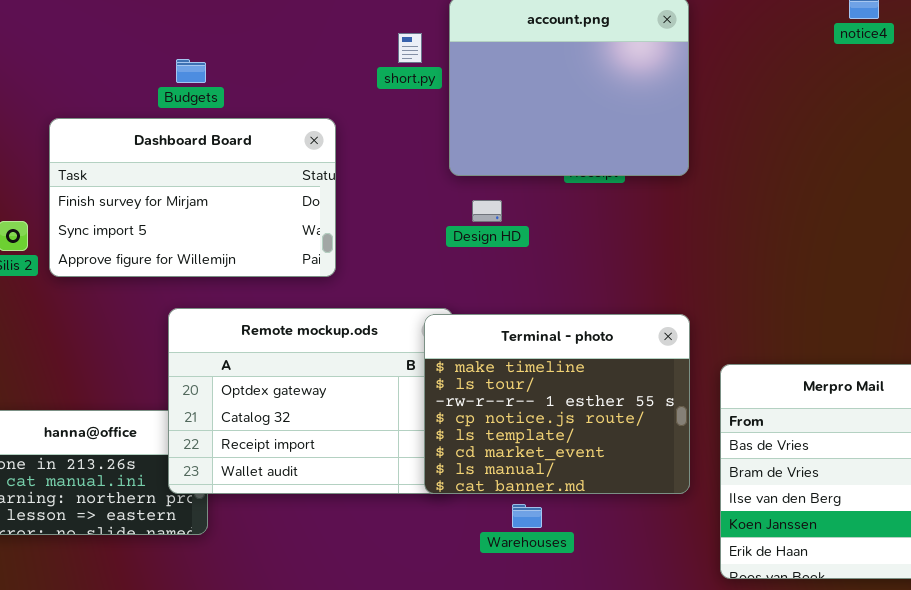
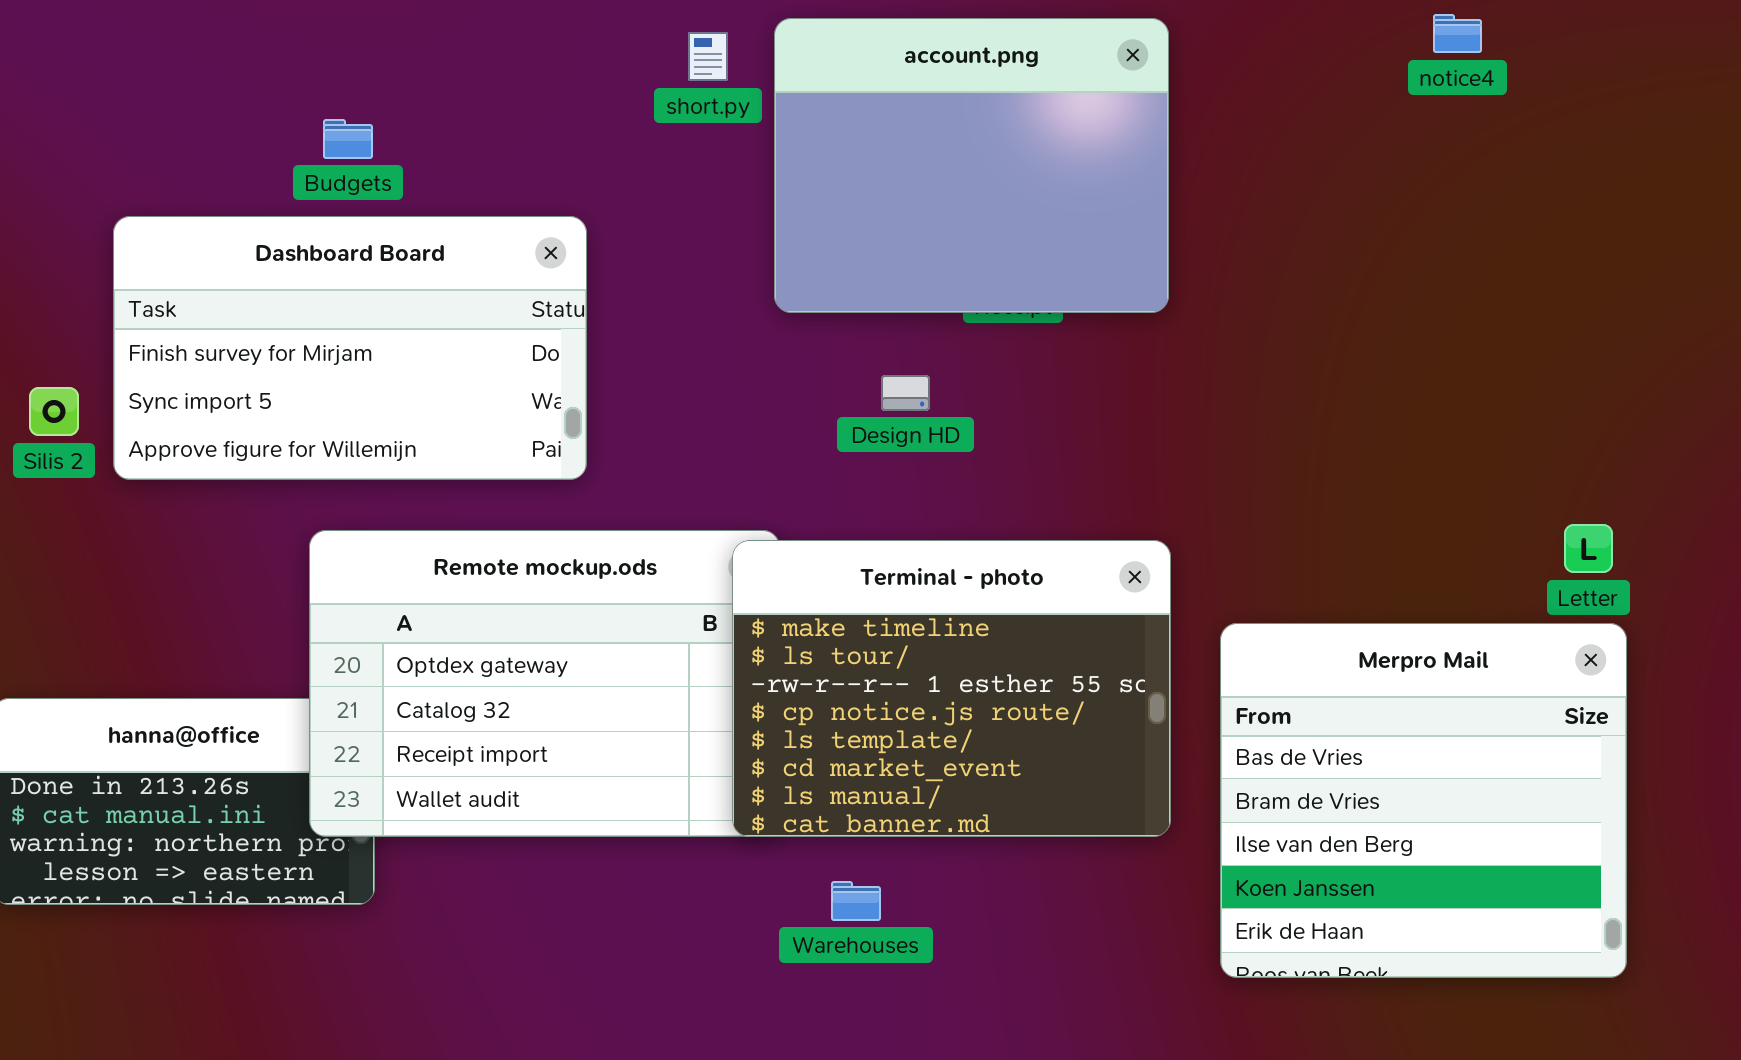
short.py: [398,33,422,63] -> [688,32,728,81], moved
Design HD: [472,200,502,222] -> [881,375,930,411], moved
Warehouses: [512,504,542,528] -> [831,881,881,921], moved

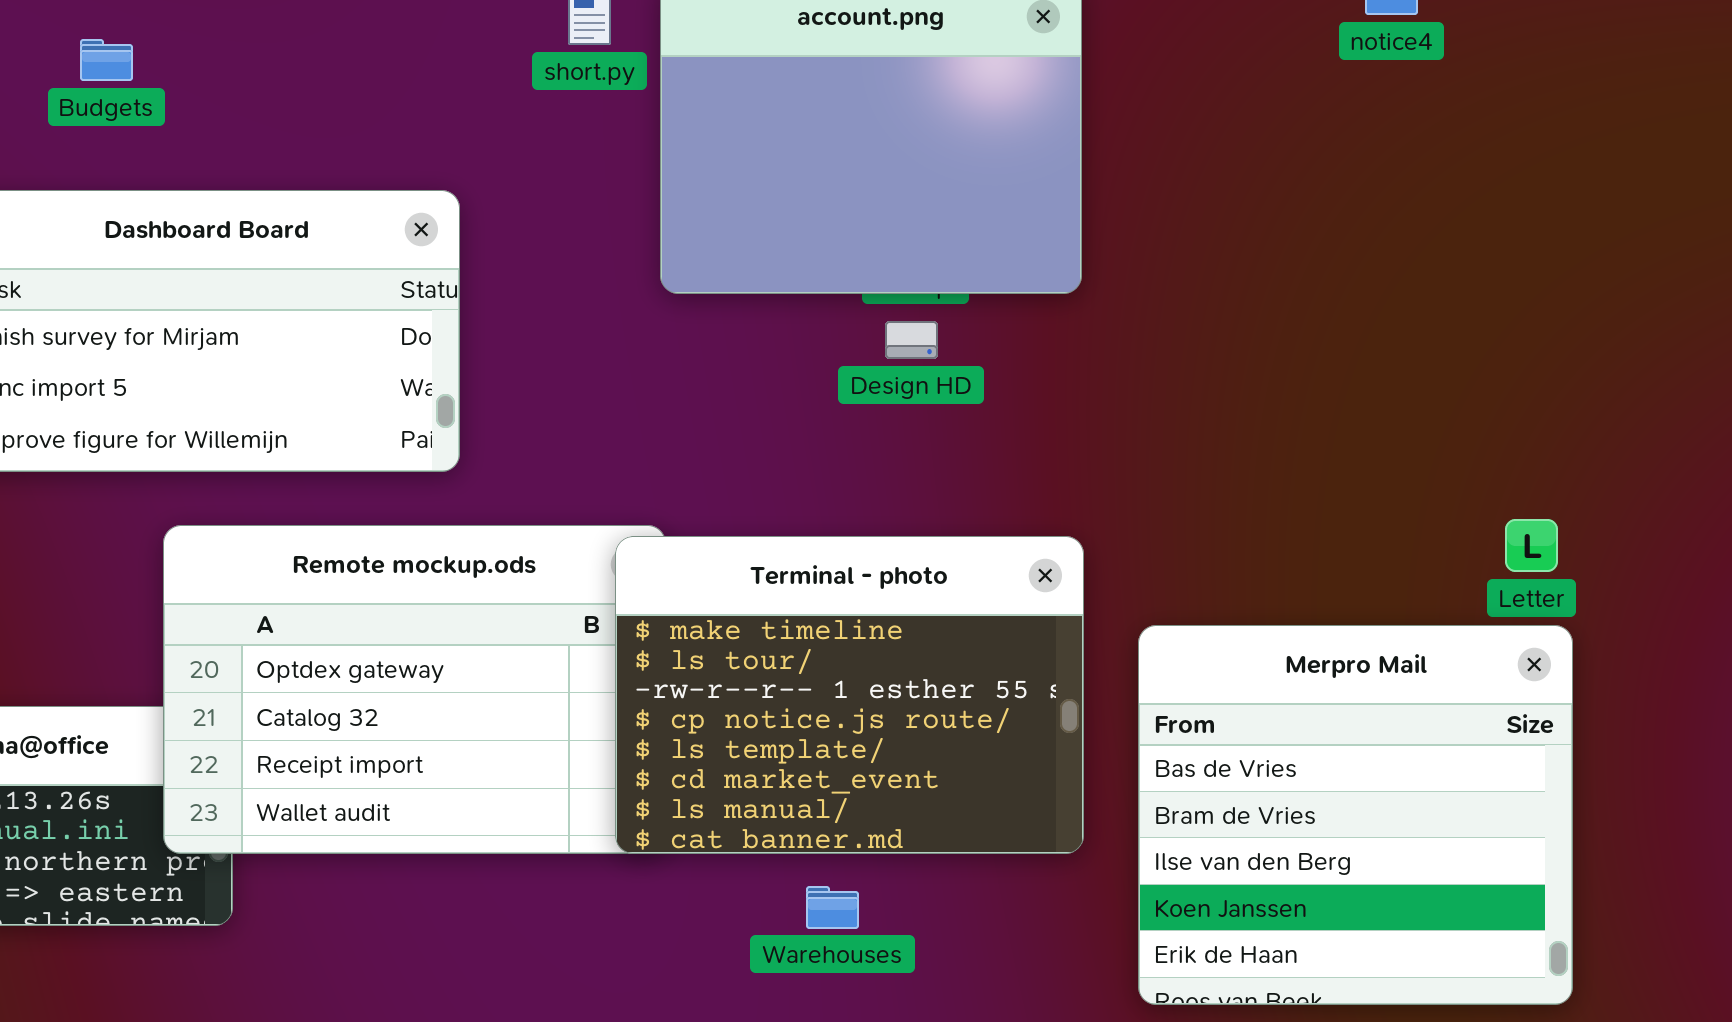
Budgets: [323,119,373,159] -> [80,39,133,81], moved
Design HD: [881,375,930,411] -> [885,321,938,359], moved
Warehouses: [831,881,881,921] -> [806,886,859,929], moved

